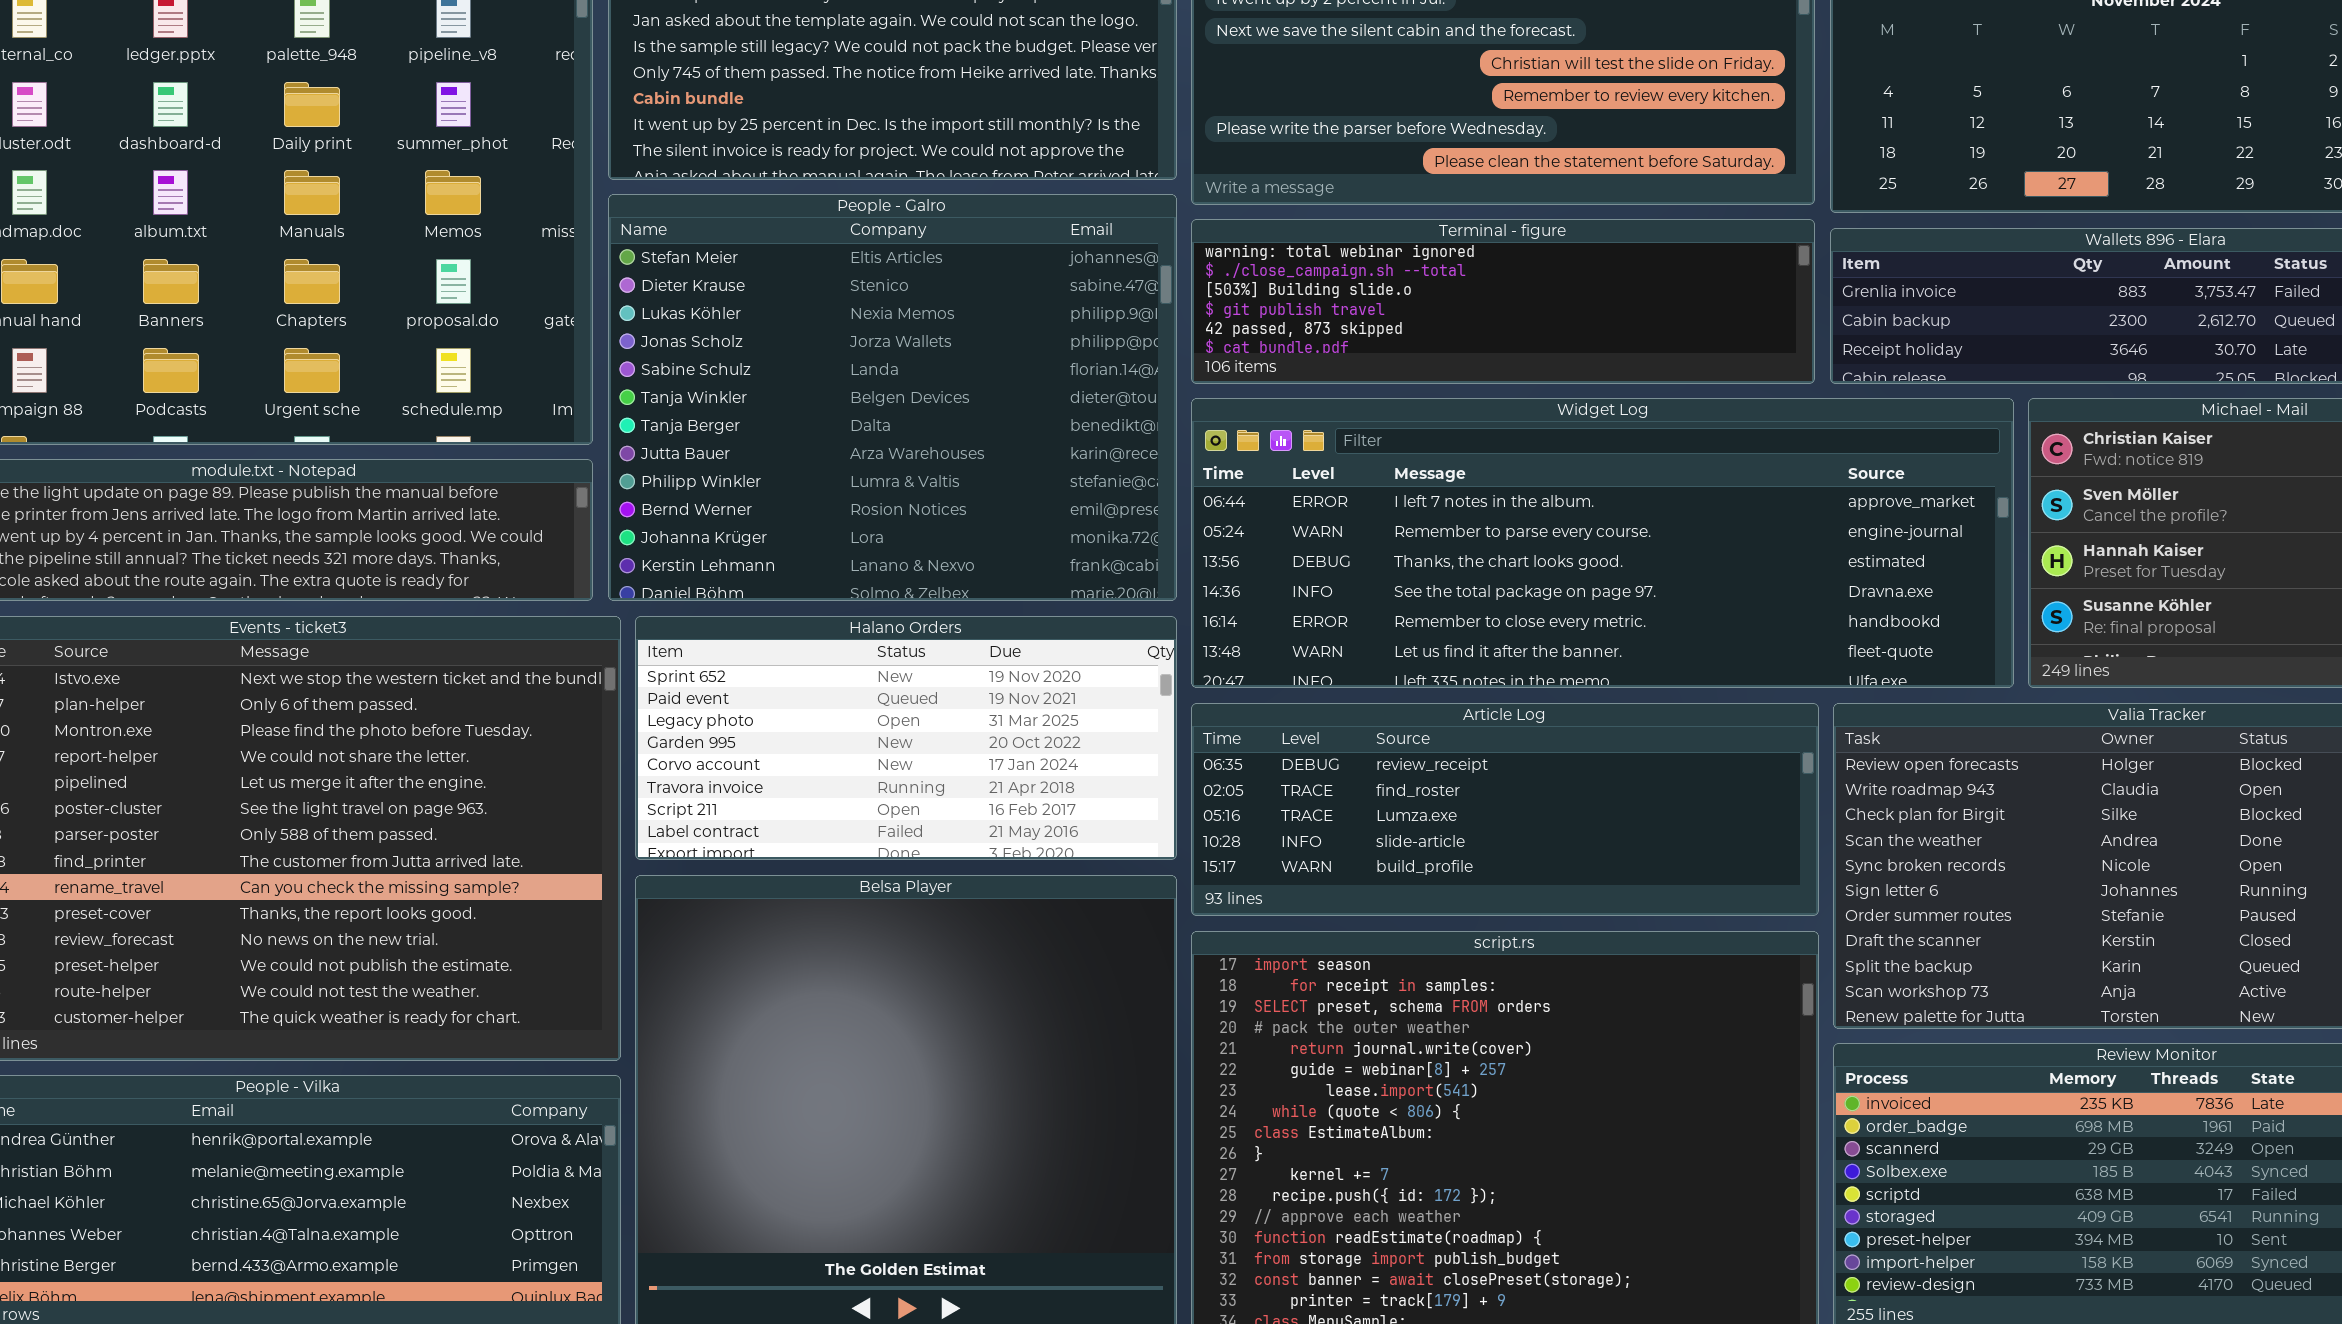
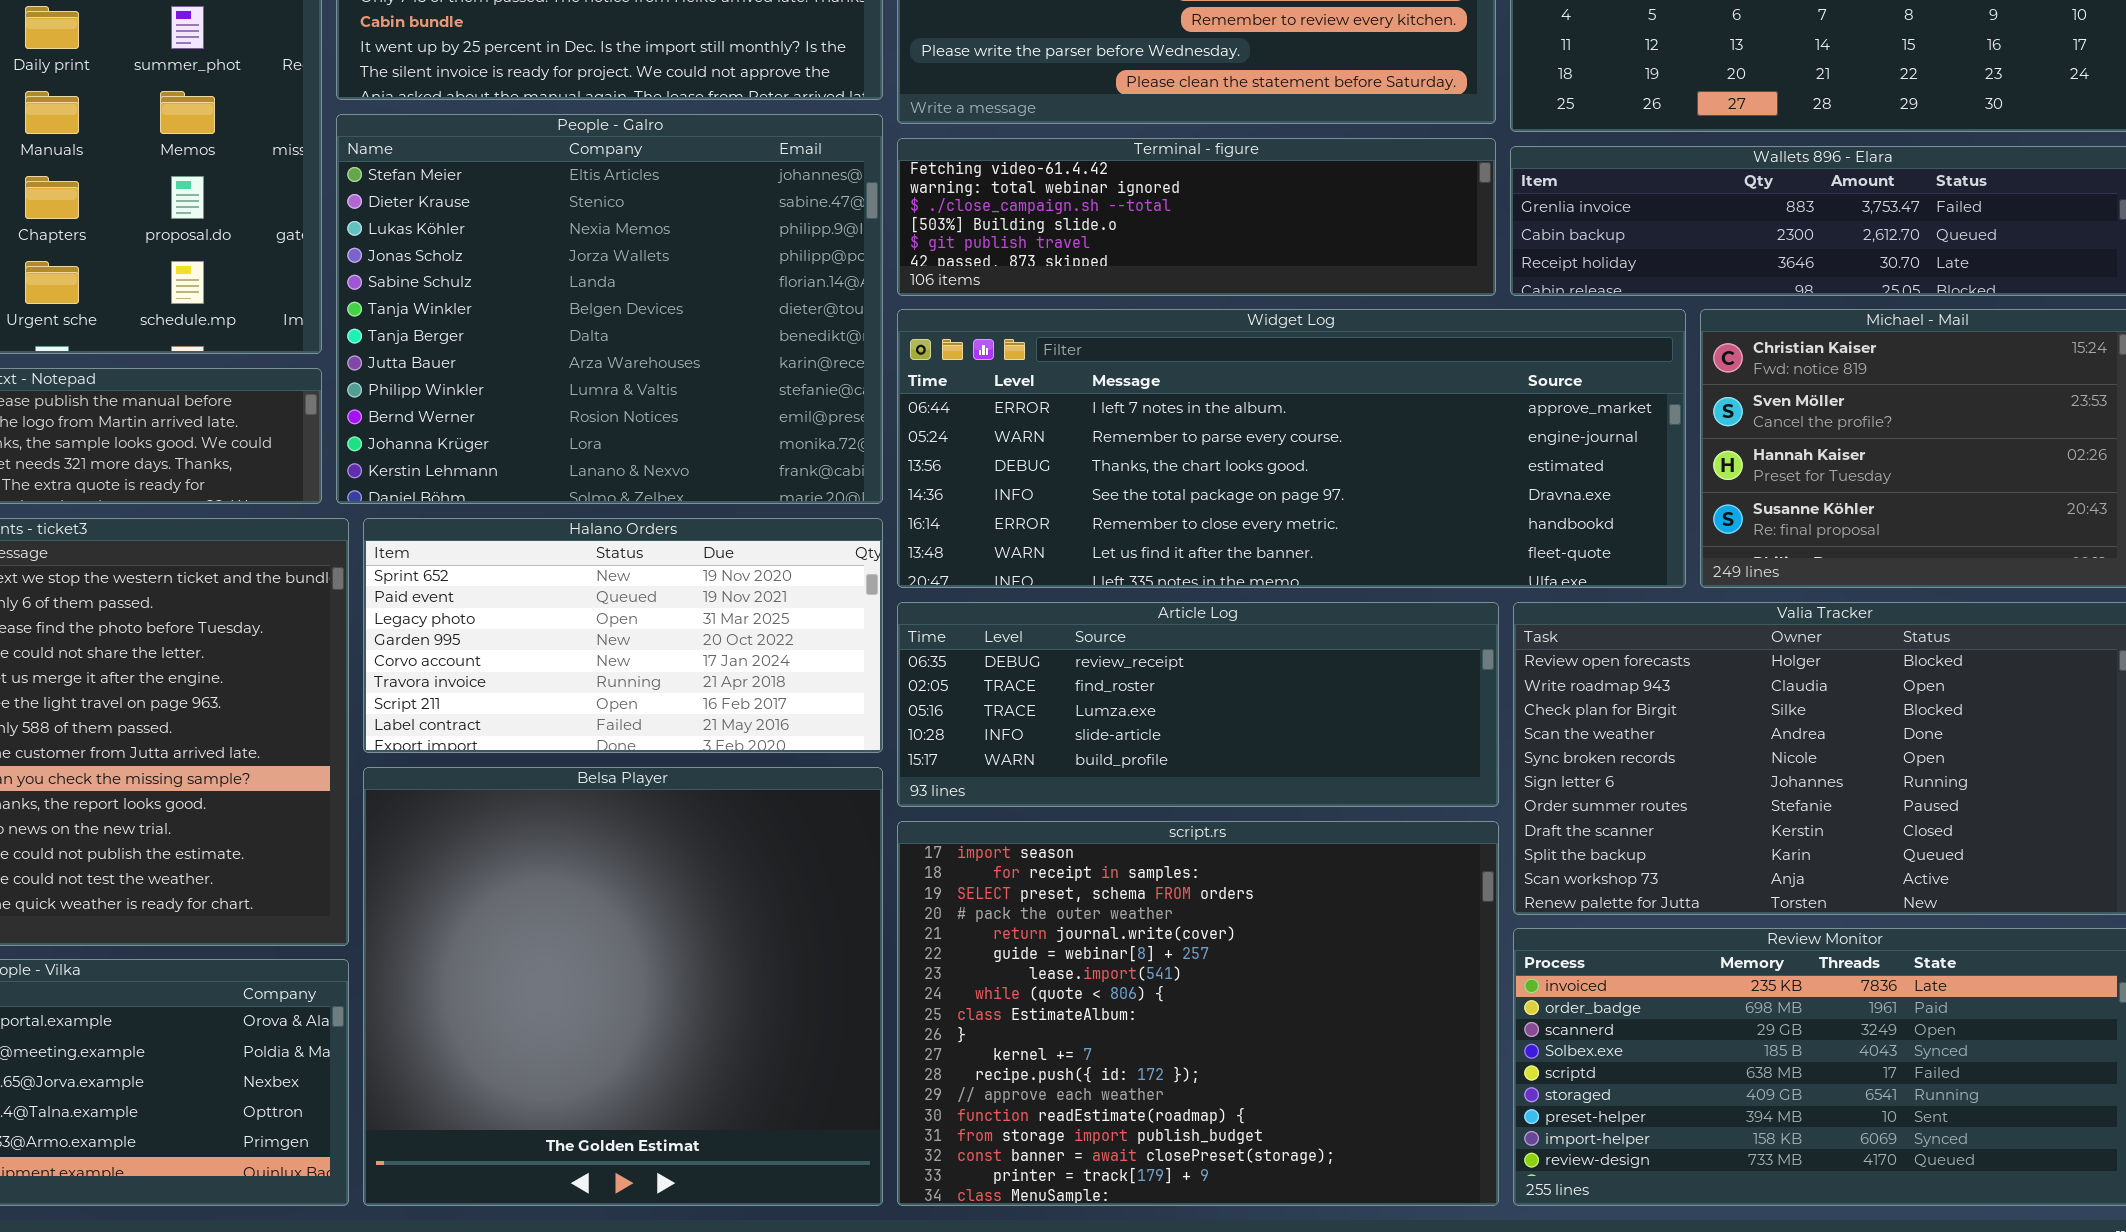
Terminal - figure: [1191,219,1815,384] -> [897,138,1496,296], scrolled up 1 row

